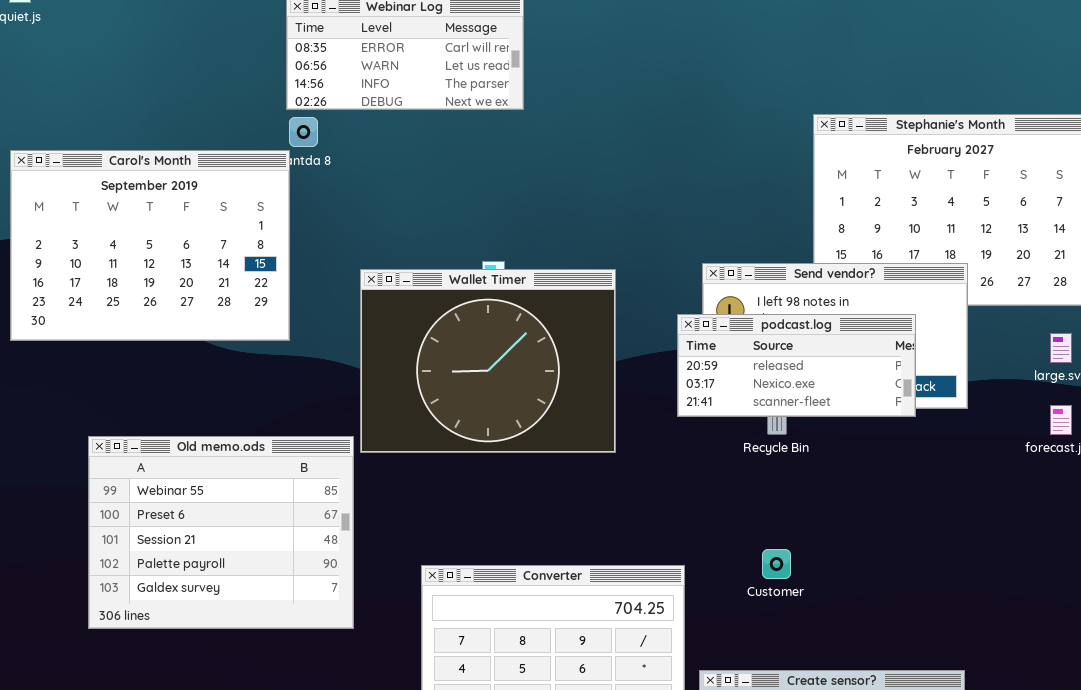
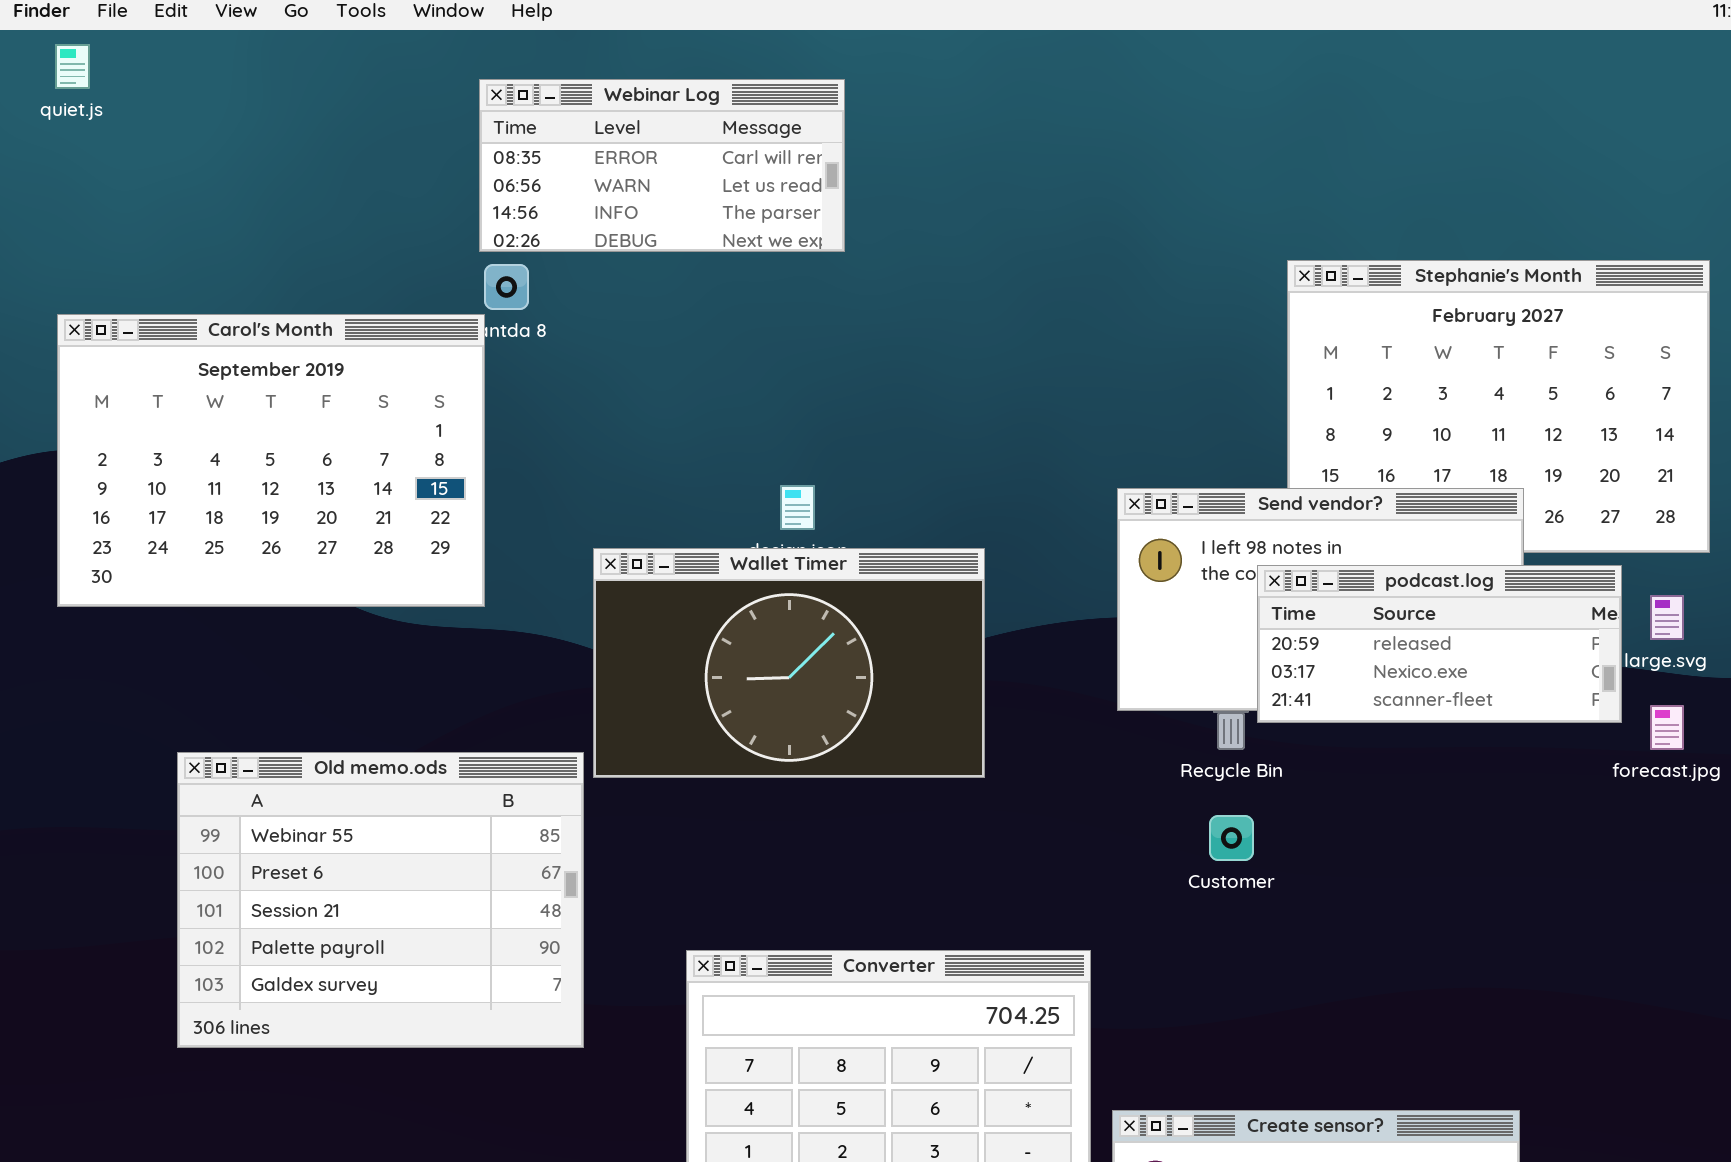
Wallet Timer: [360,269,616,453] -> [593,548,985,778], resized
podcast.log: [677,314,916,417] -> [1257,565,1622,723], moved
Customer: [762,549,791,579] -> [1209,815,1254,861], moved

